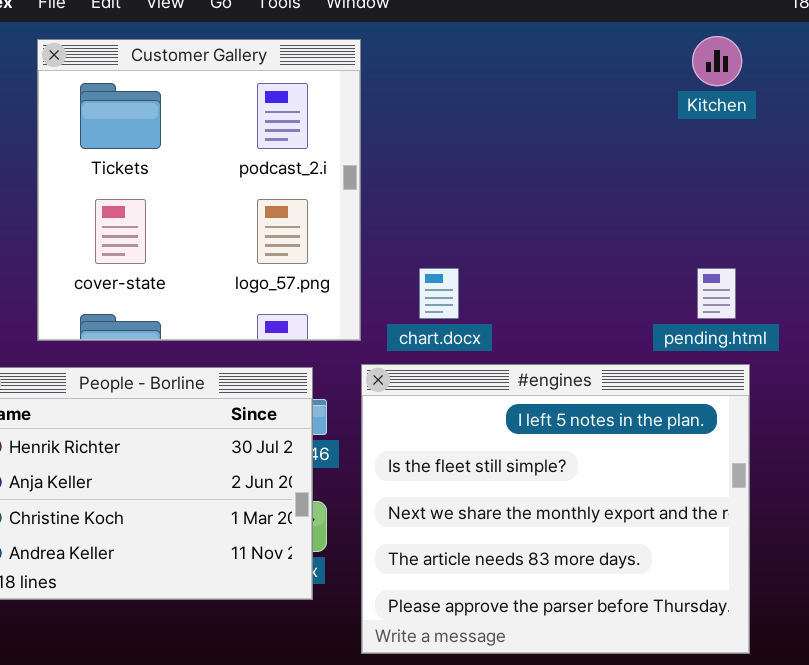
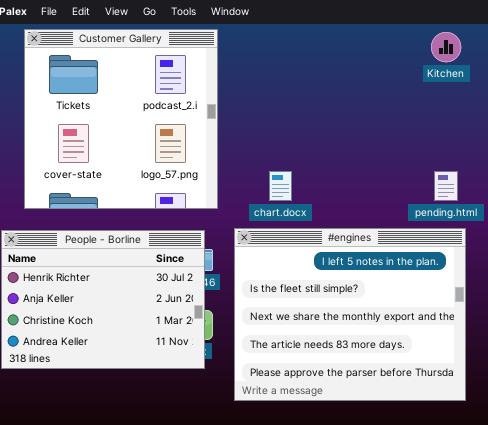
Customer Gallery: [37,39,361,341] -> [24,29,218,209], moved

